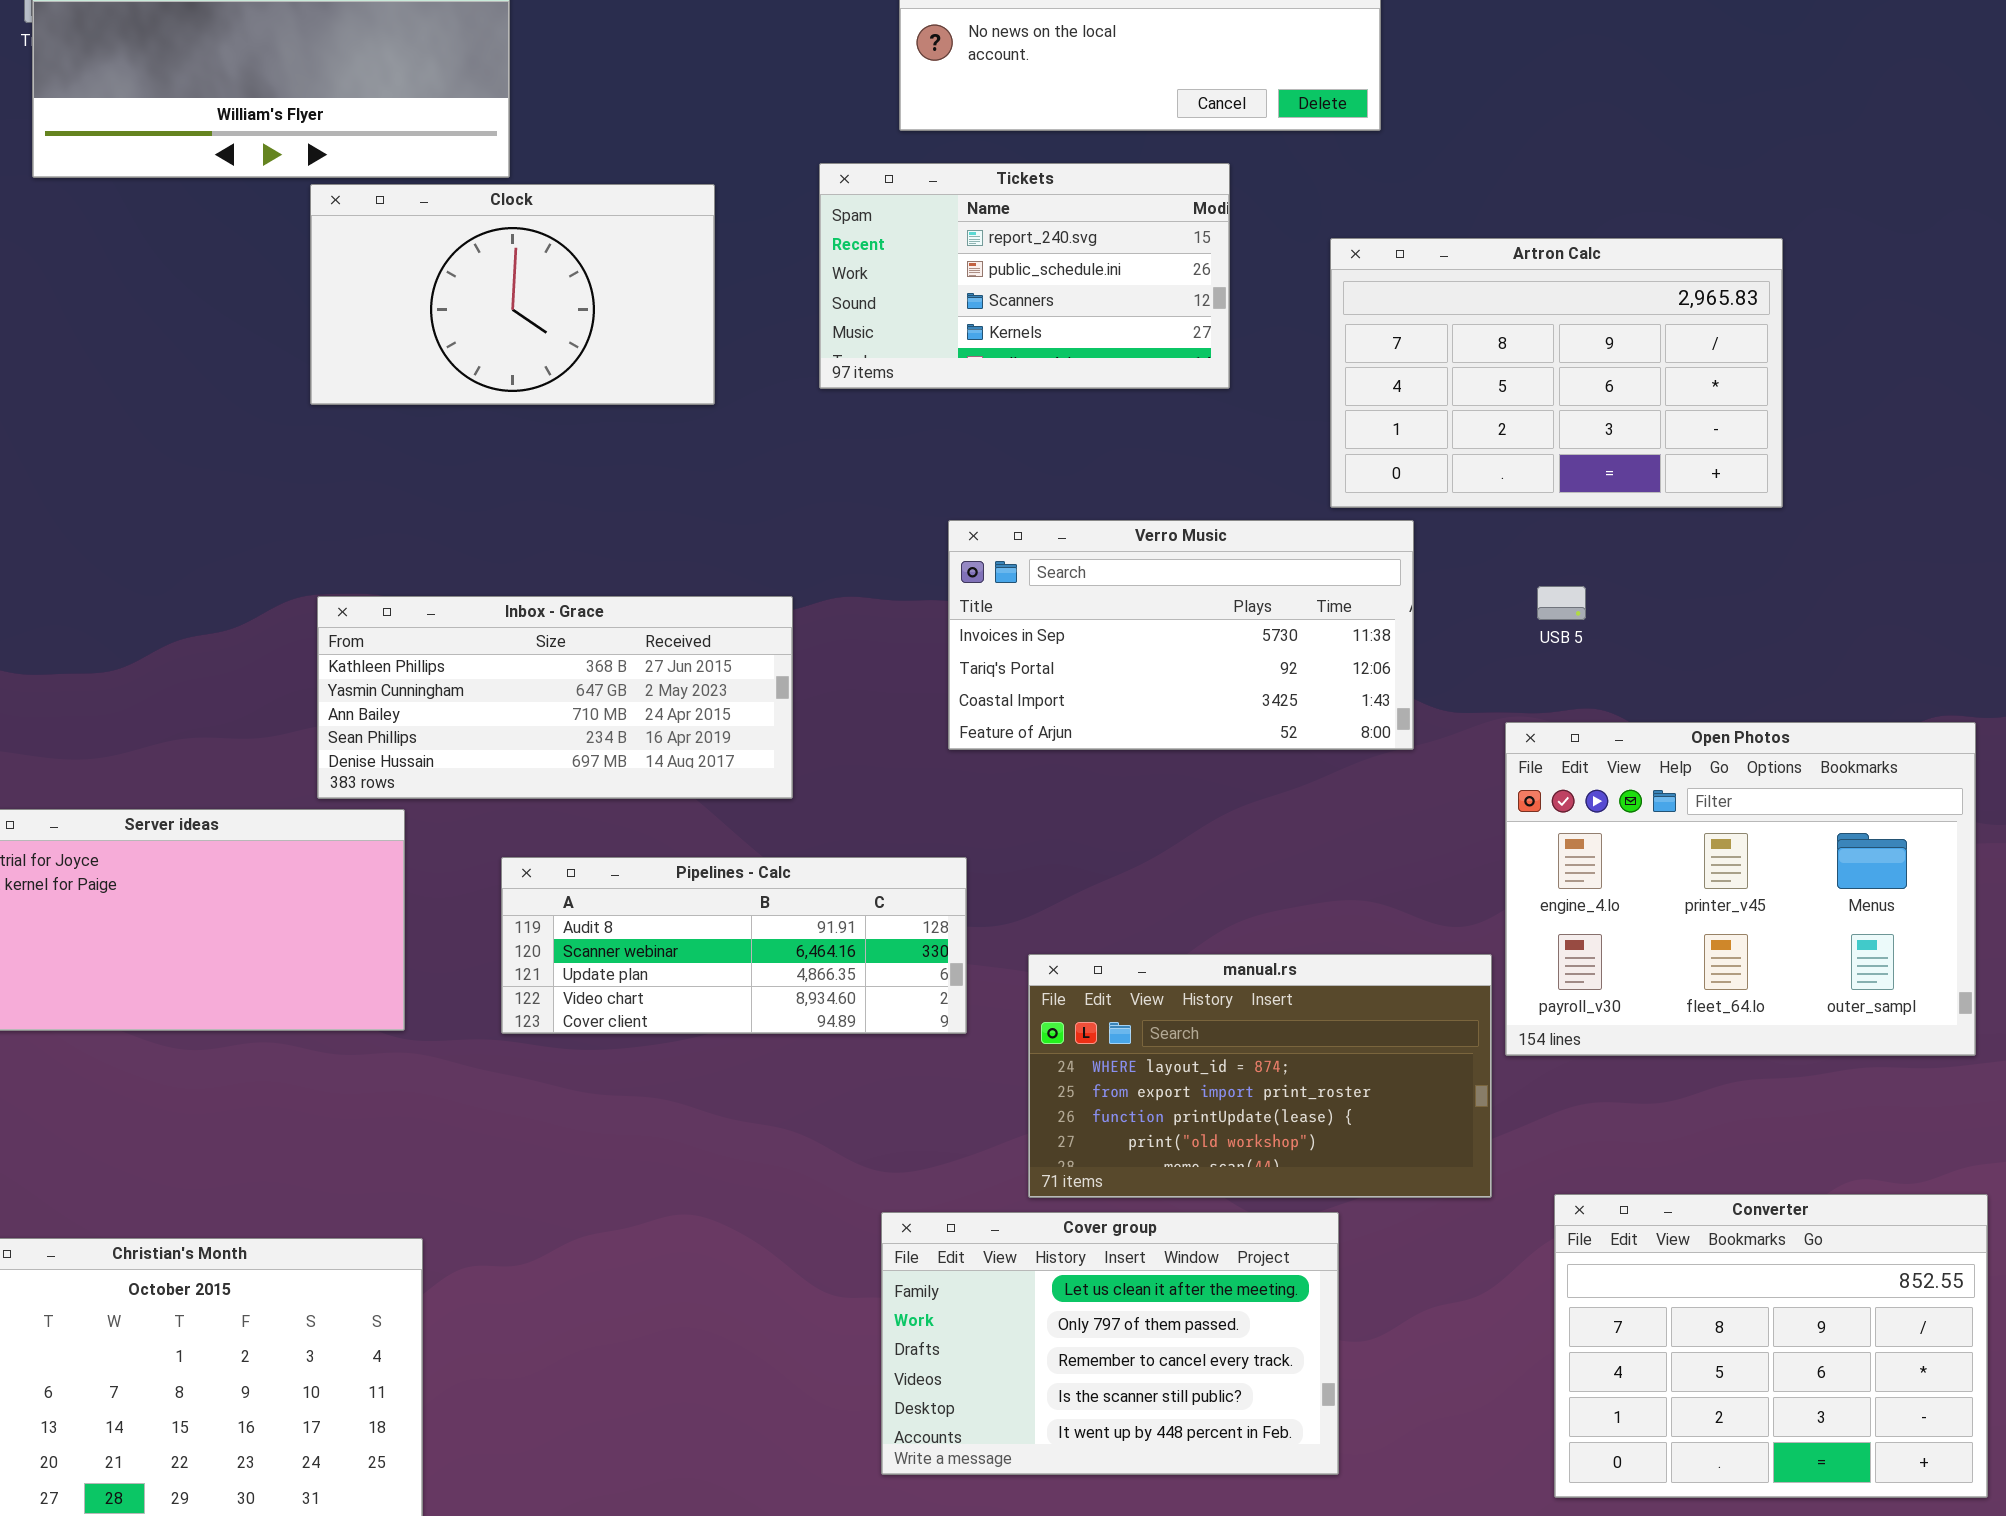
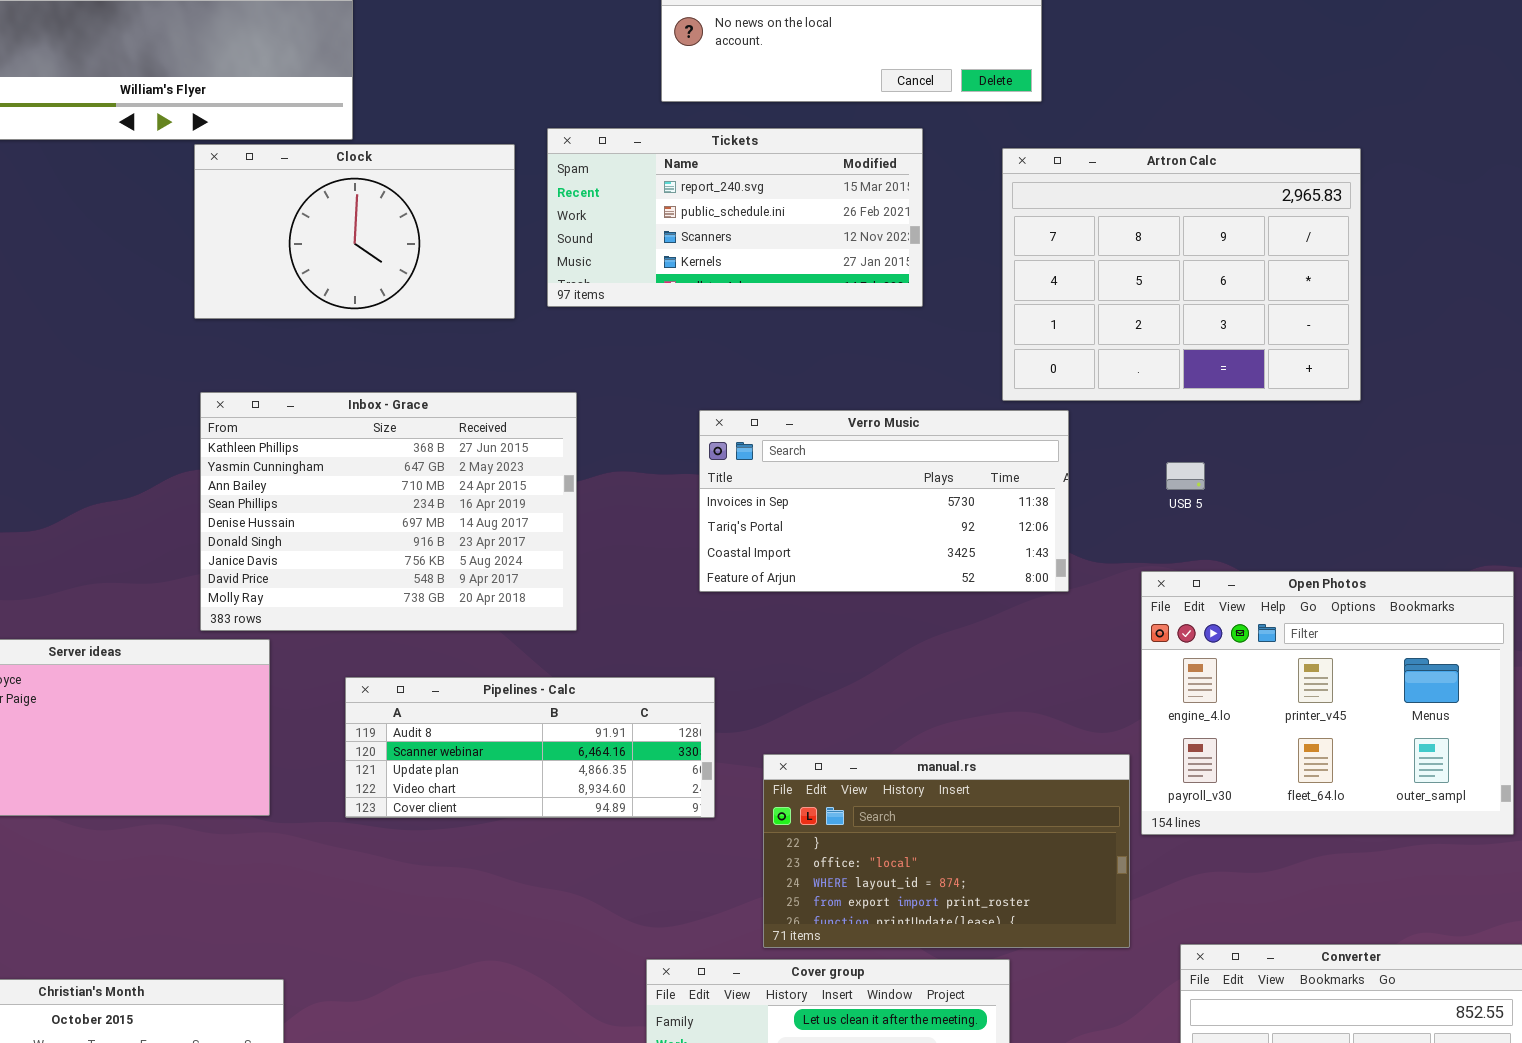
Tickets: [819,163,1230,389] -> [547,128,923,307], resized
Artron Calc: [1330,238,1783,508] -> [1002,148,1361,401], resized
Inbox - Grace: [317,596,793,799] -> [200,392,577,631], resized
manual.rs: [1028,954,1492,1198] -> [763,754,1130,948], scrolled up 2 rows

